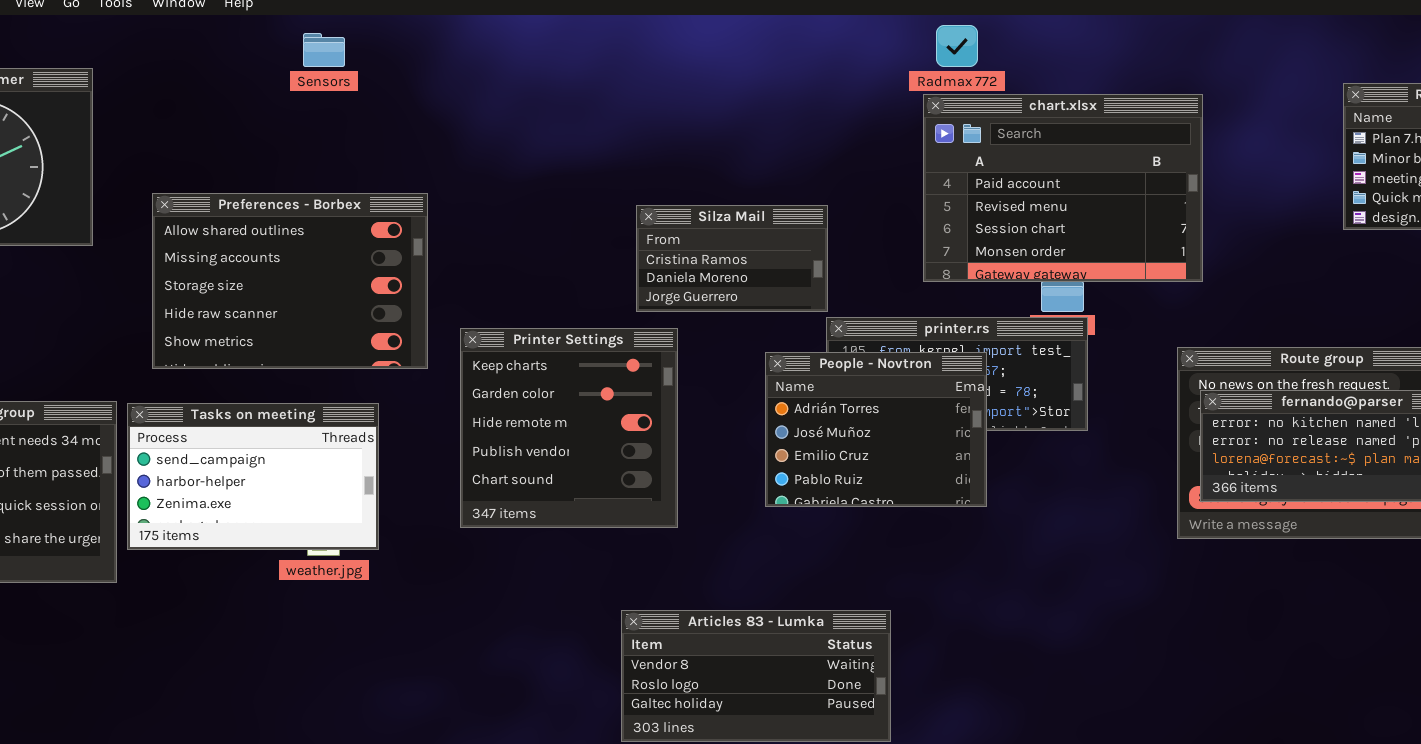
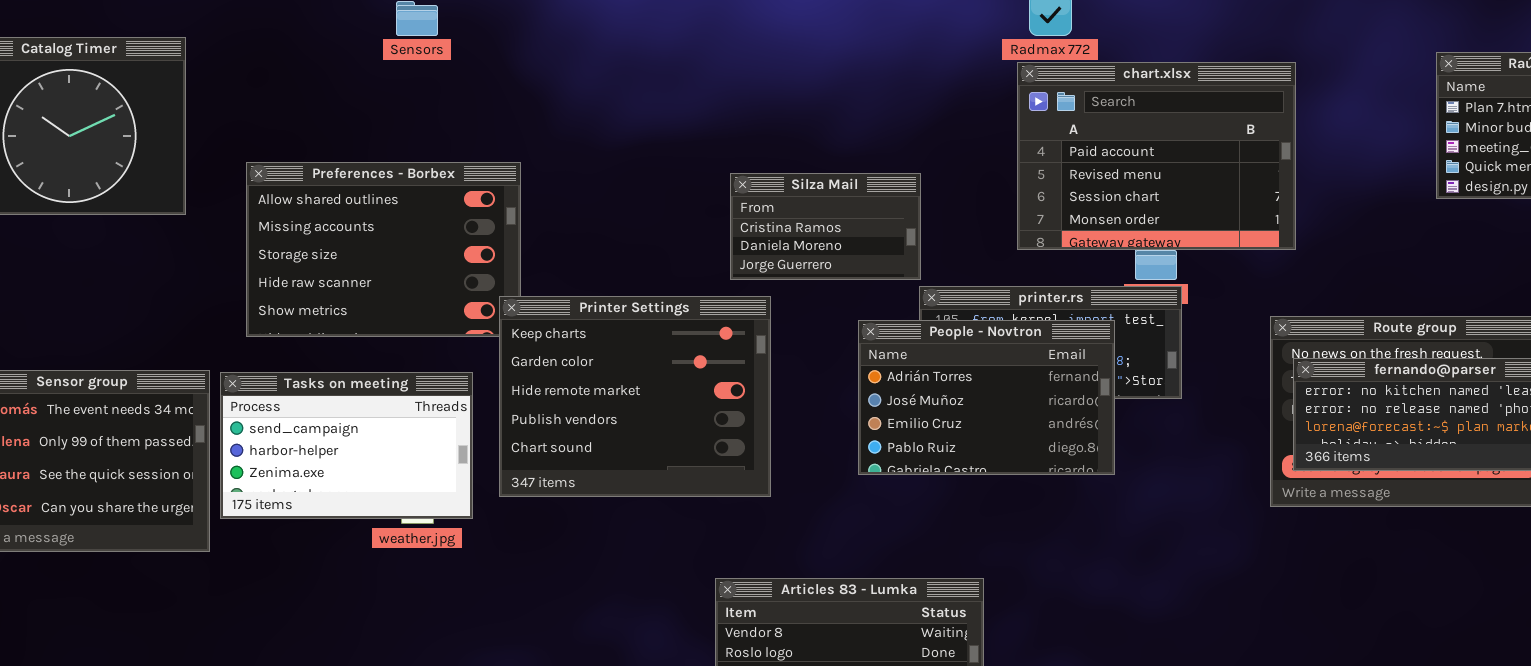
Printer Settings: [460,328,678,528] -> [499,296,771,497], resized
People - Novtron: [765,352,987,507] -> [858,320,1115,475], resized

